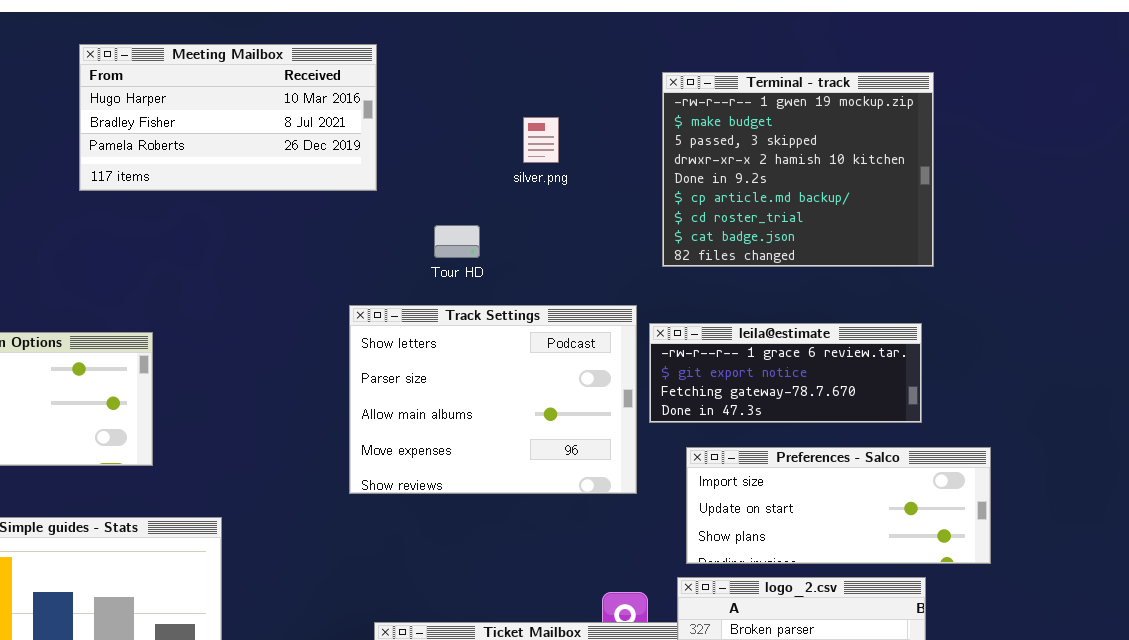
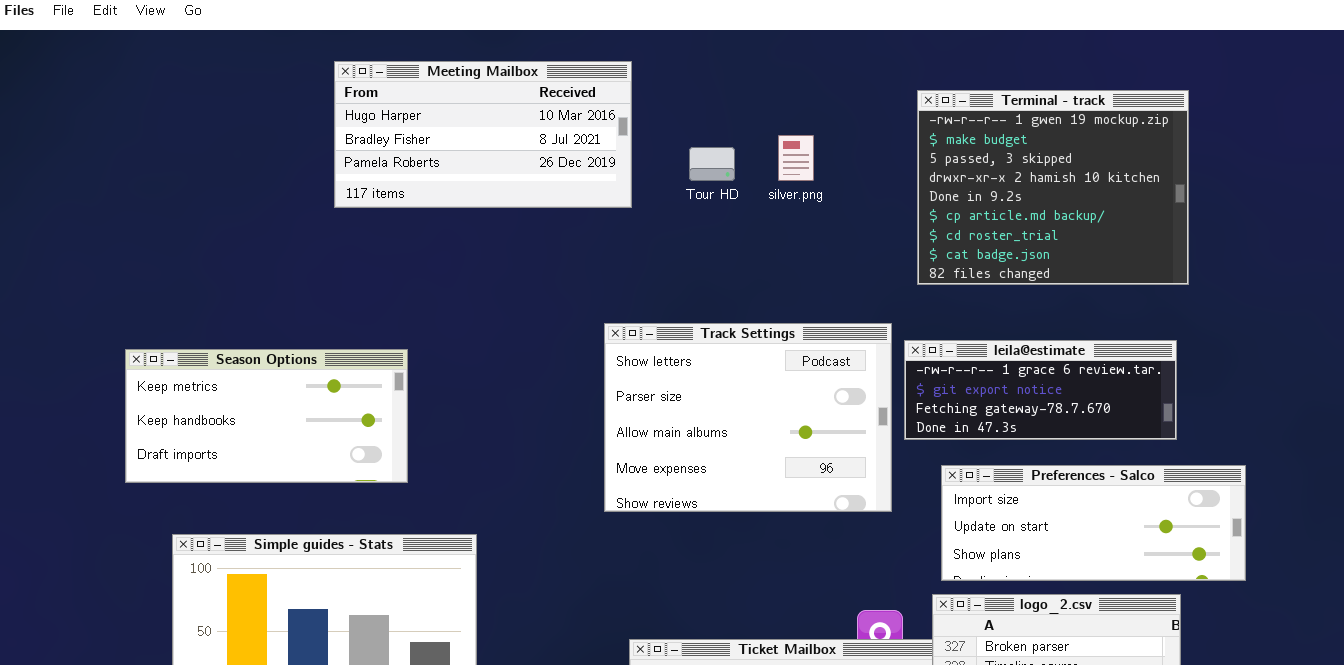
Tour HD: [434,225,480,258] -> [689,147,735,181], moved

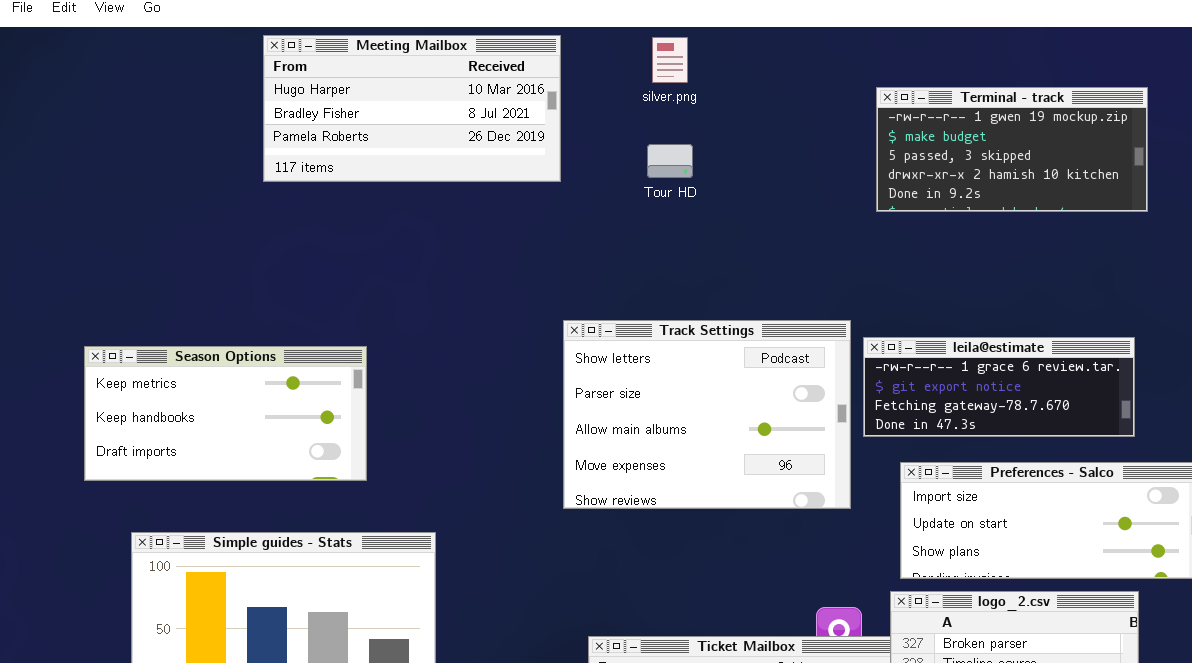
Meeting Mailbox: [334,61,632,208] -> [263,35,561,182], moved
Terminal - track: [917,90,1189,285] -> [876,87,1148,212], resized
silver.png: [778,135,814,181] -> [652,37,688,83], moved

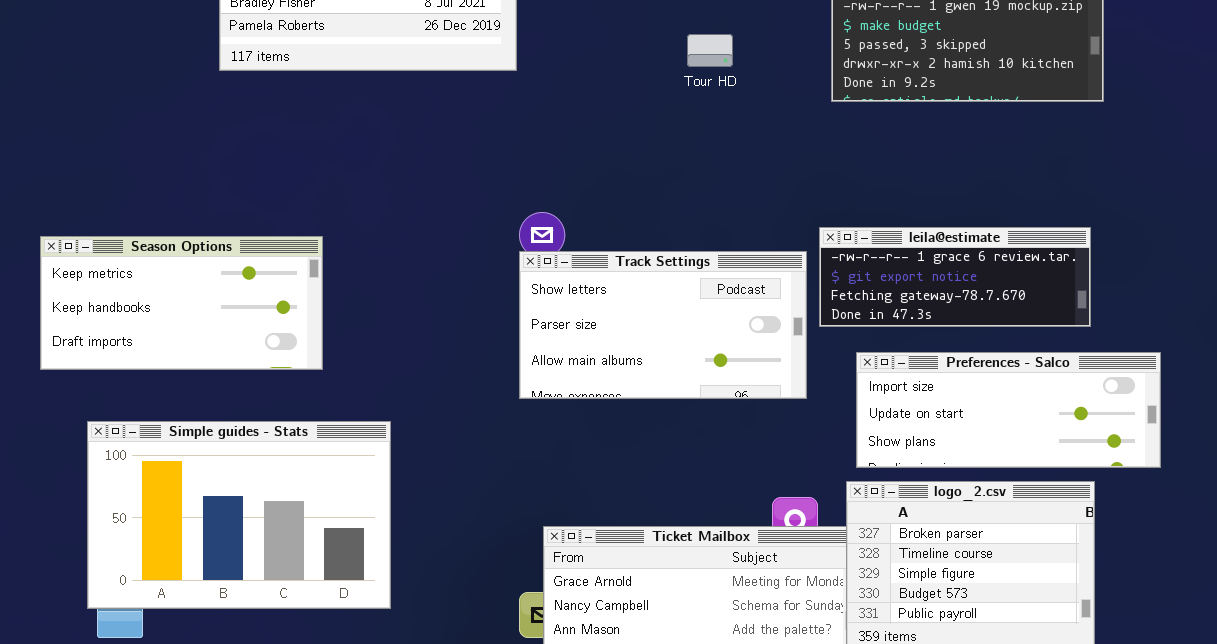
Tour HD: [647,144,693,178] -> [687,34,733,67], moved
Track Settings: [563,320,851,509] -> [519,251,807,399], resized

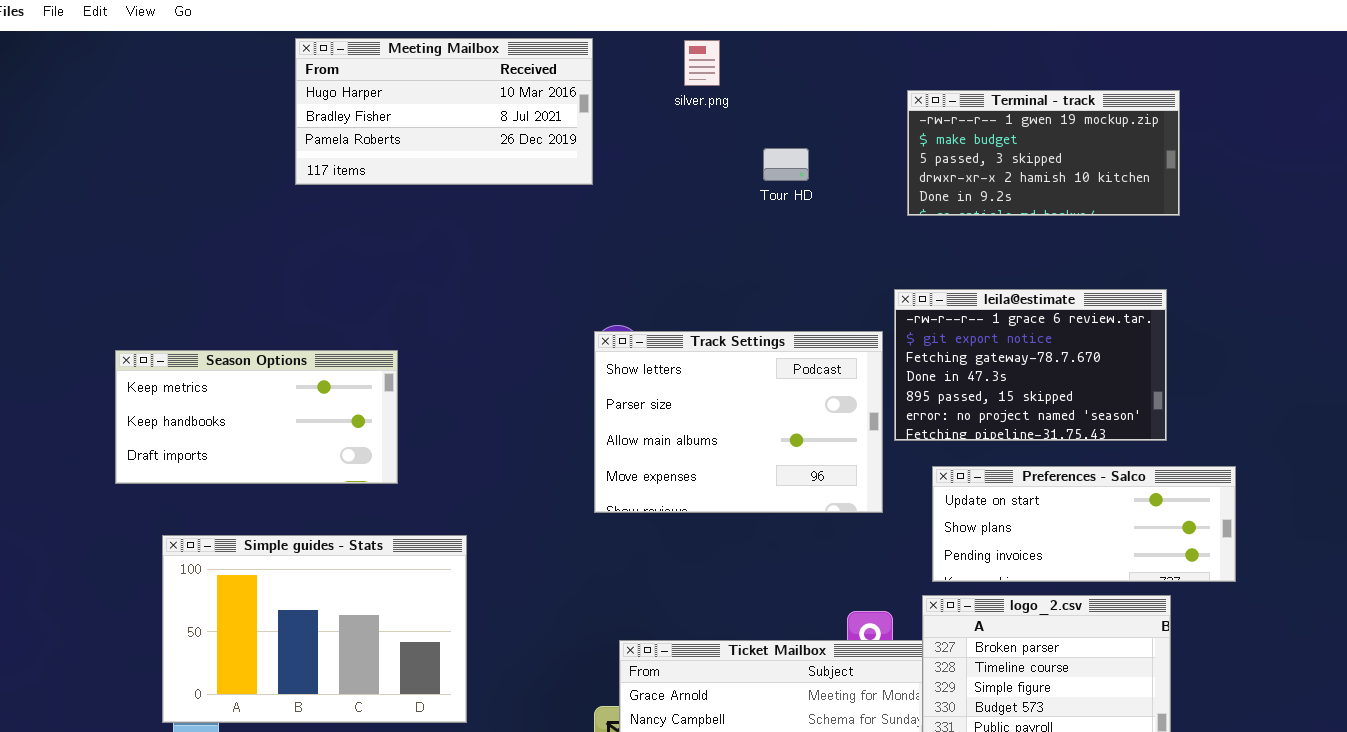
leila@estimate: [819,227,1091,327] -> [894,289,1167,441], resized
Track Settings: [519,251,807,399] -> [594,331,883,513], resized
Preferences - Salco: [856,352,1161,468] -> [932,466,1236,582], scrolled down 1 row

